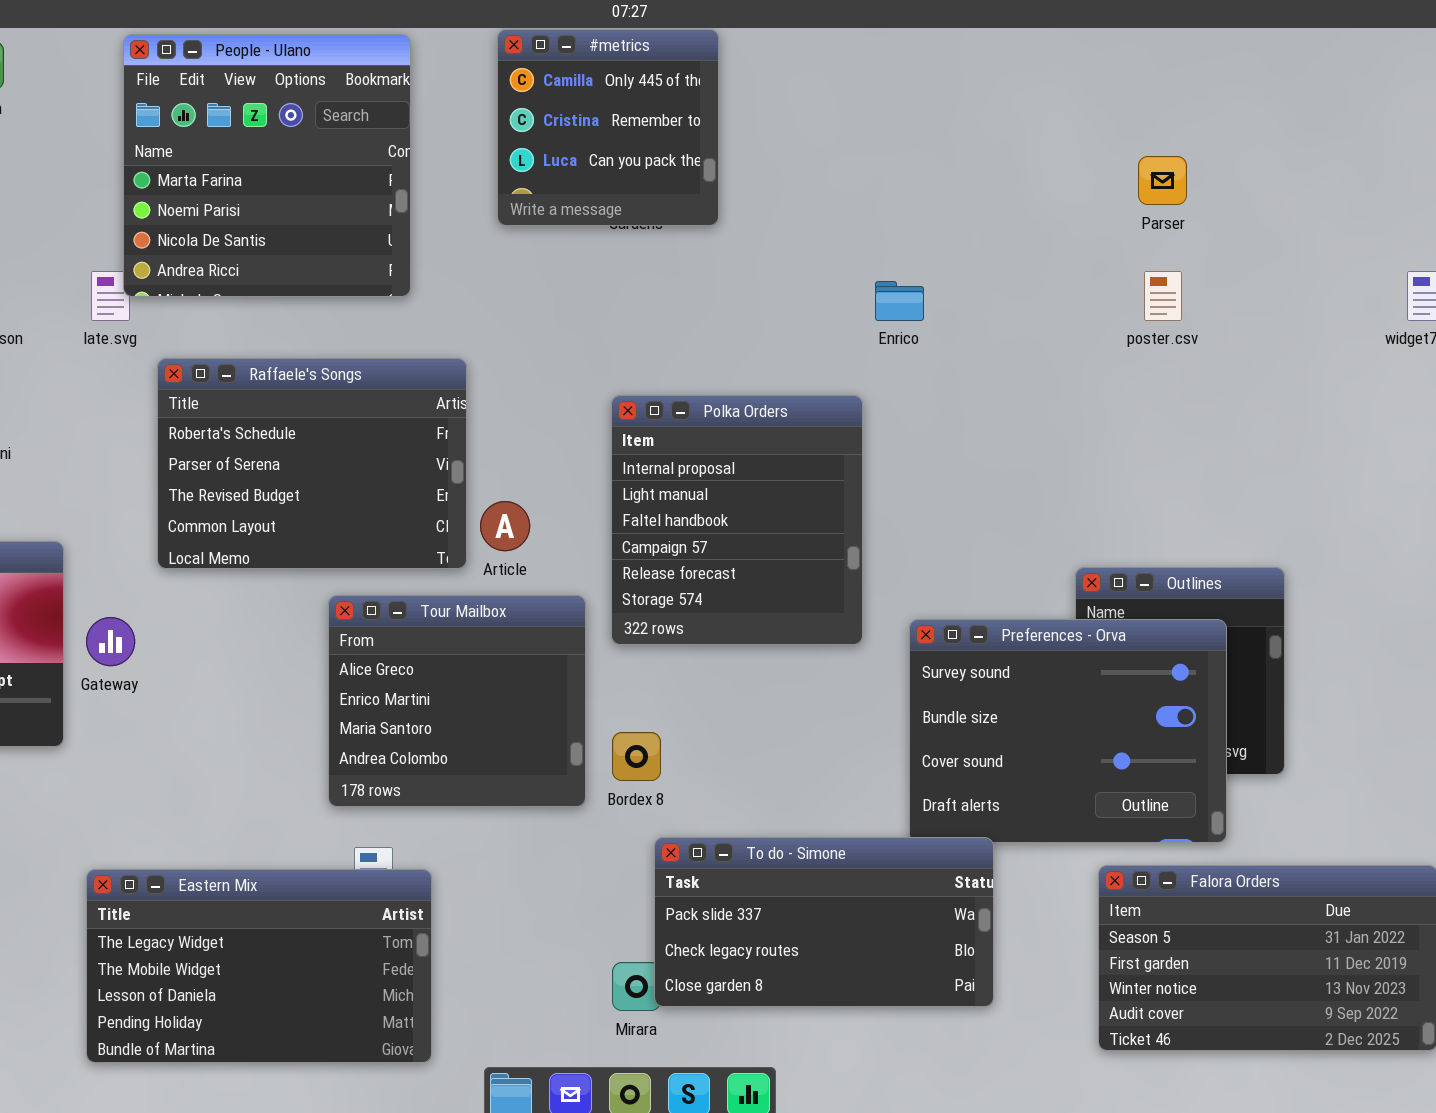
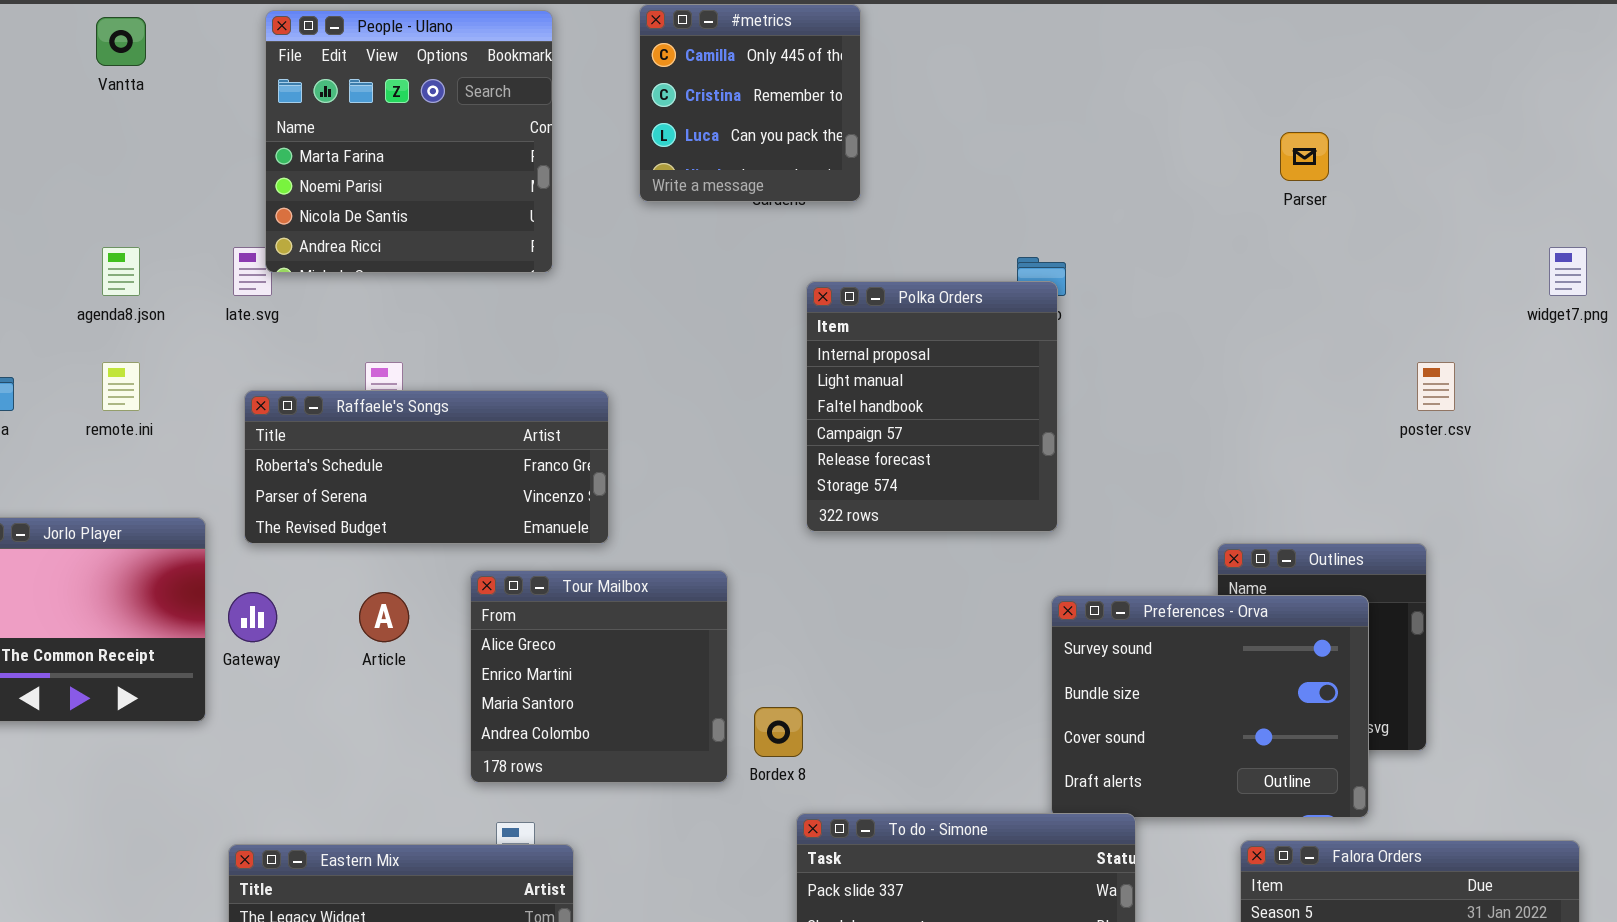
poster.csv: [1144,271,1182,321] -> [1417,362,1455,411], moved
Raffaele's Songs: [157,358,467,569] -> [244,390,609,544], resized
Polka Orders: [611,395,863,645] -> [806,281,1058,532], moved
Article: [480,501,530,551] -> [359,592,409,642], moved

